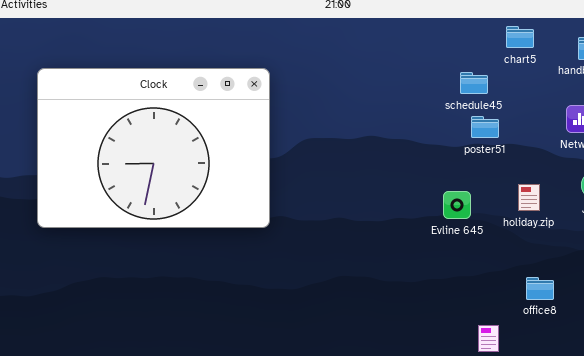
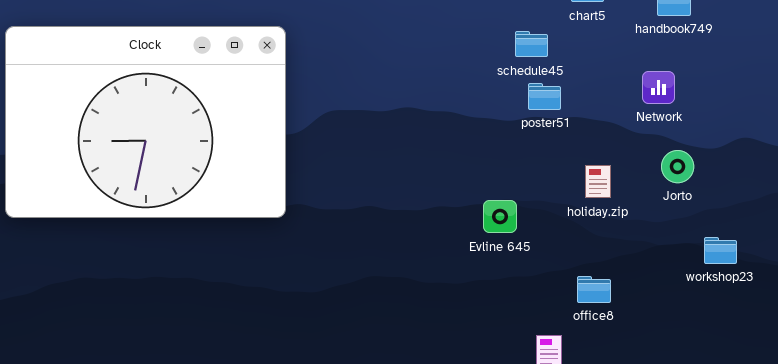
Evline 645: [443,191,471,219] -> [483,200,517,233], moved
office8: [526,277,554,300] -> [577,276,611,303], moved

